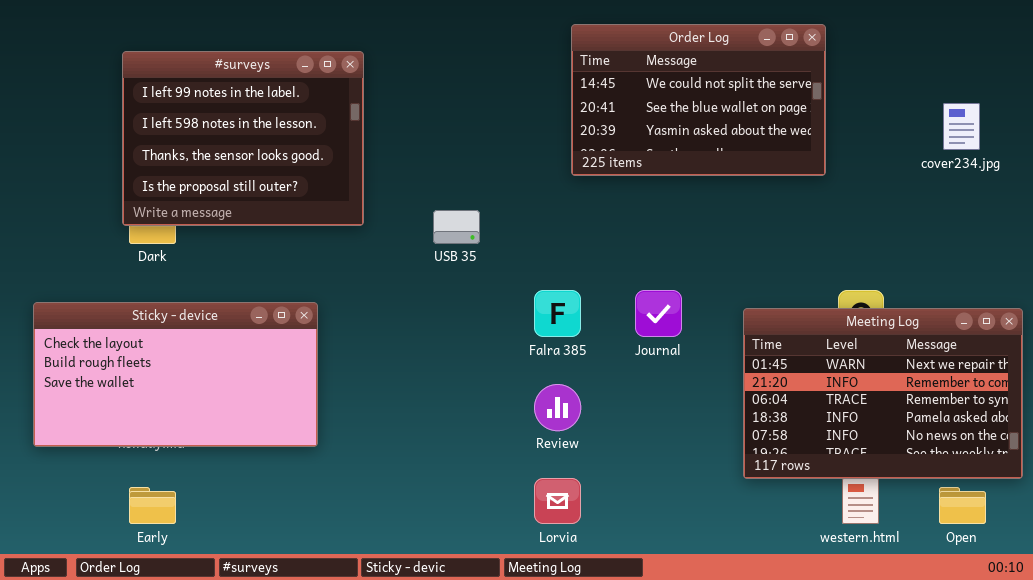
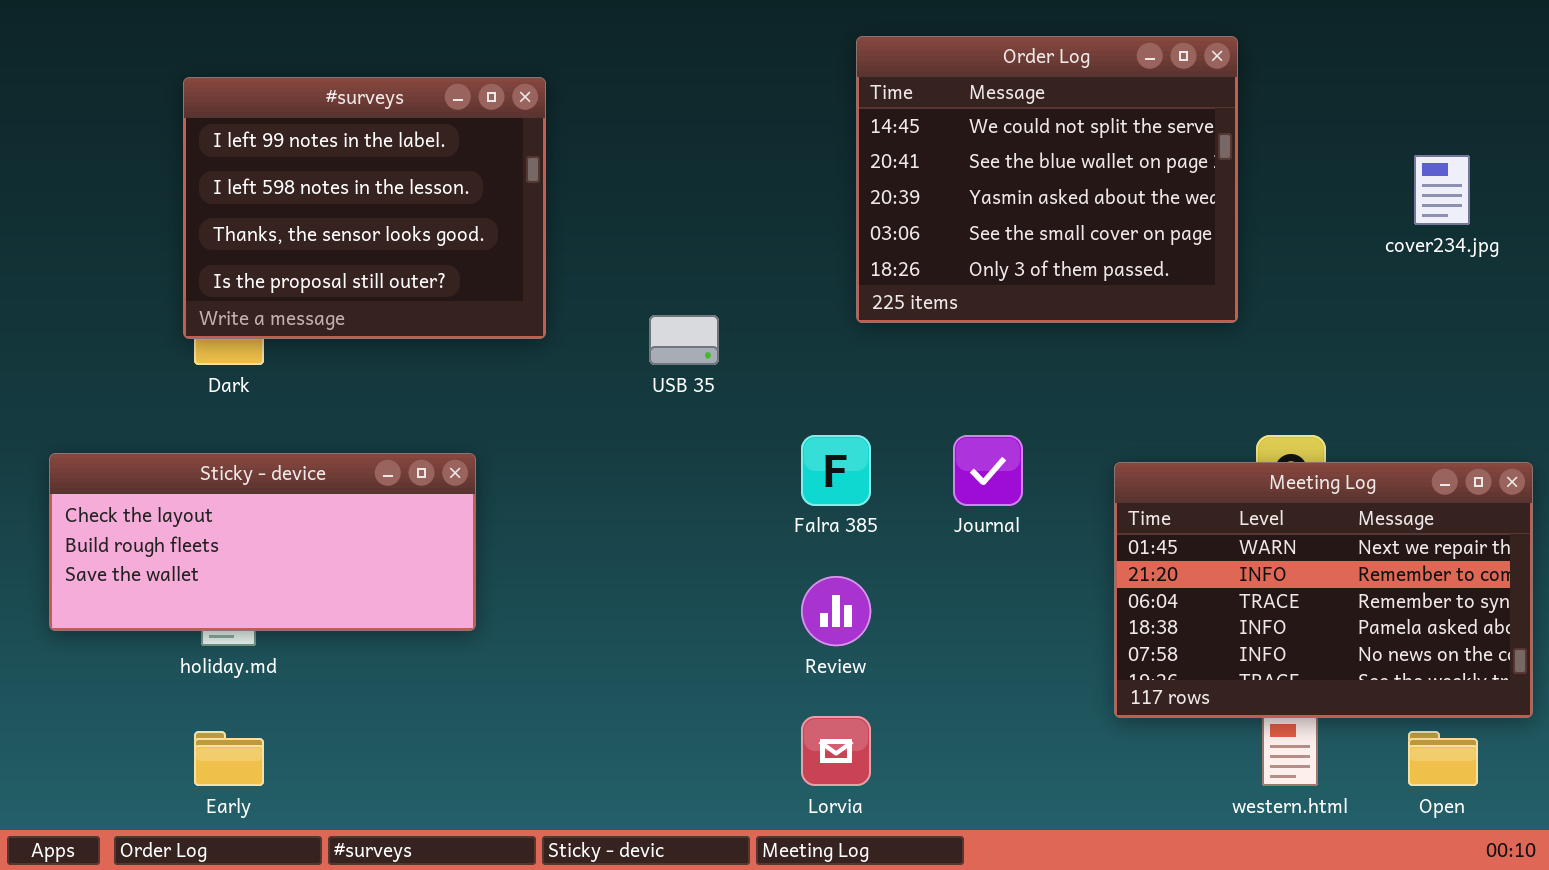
Order Log: [571,24,826,176] -> [856,36,1238,323], resized
Sticky - device: [33,302,318,447] -> [49,453,476,631], resized

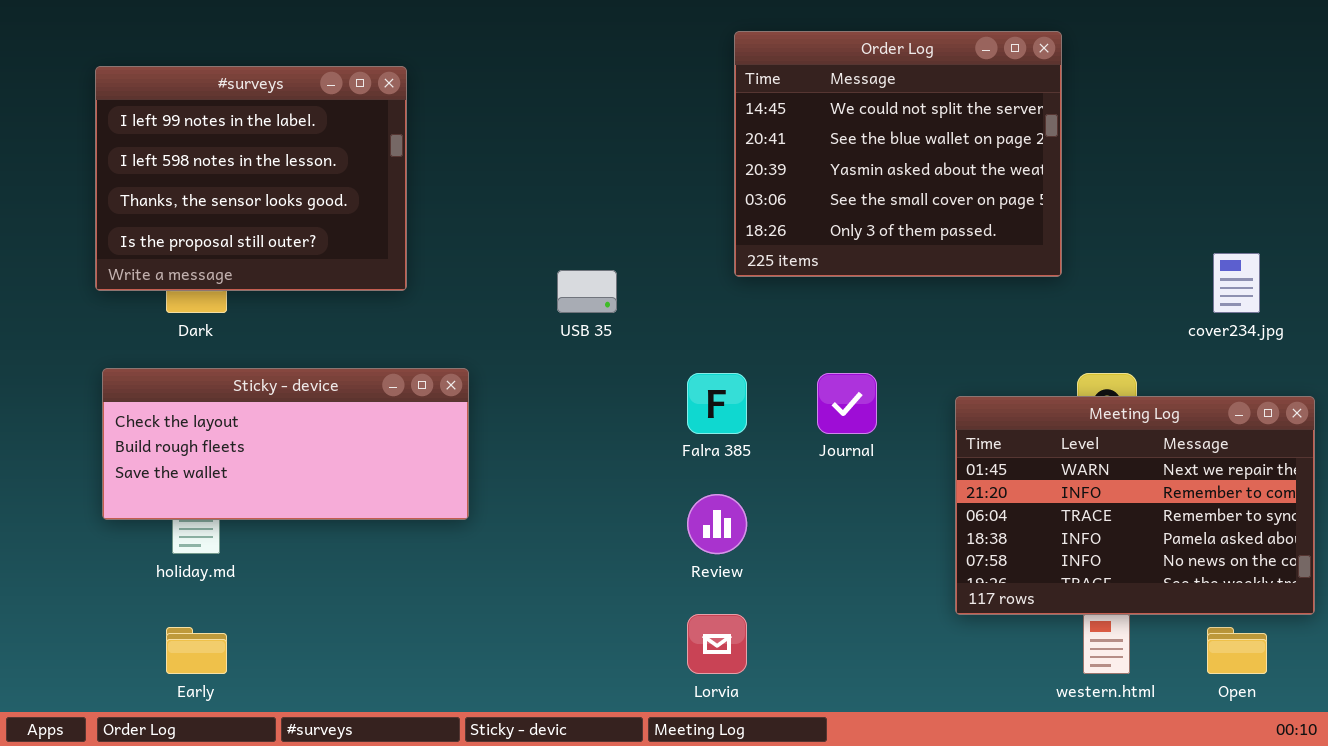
#surveys: [183,77,546,339] -> [95,66,407,291], moved
cover234.jpg: [1414,155,1470,225] -> [1213,253,1260,313], moved
Sticky - device: [49,453,476,631] -> [102,368,469,520], moved

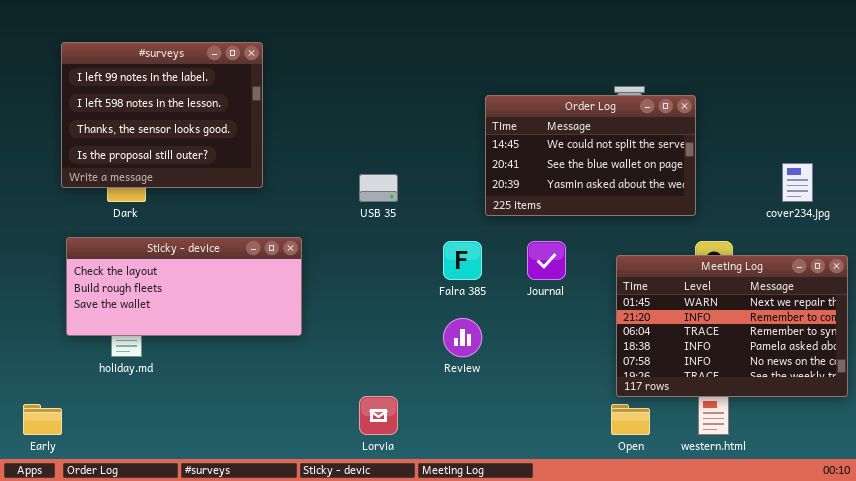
Order Log: [734,31,1062,277] -> [485,95,696,216], moved, resized
Lorvia: [687,614,747,674] -> [359,396,398,435], moved
Early: [166,627,227,674] -> [23,404,62,435], moved
Open: [1207,627,1267,674] -> [611,404,650,435], moved

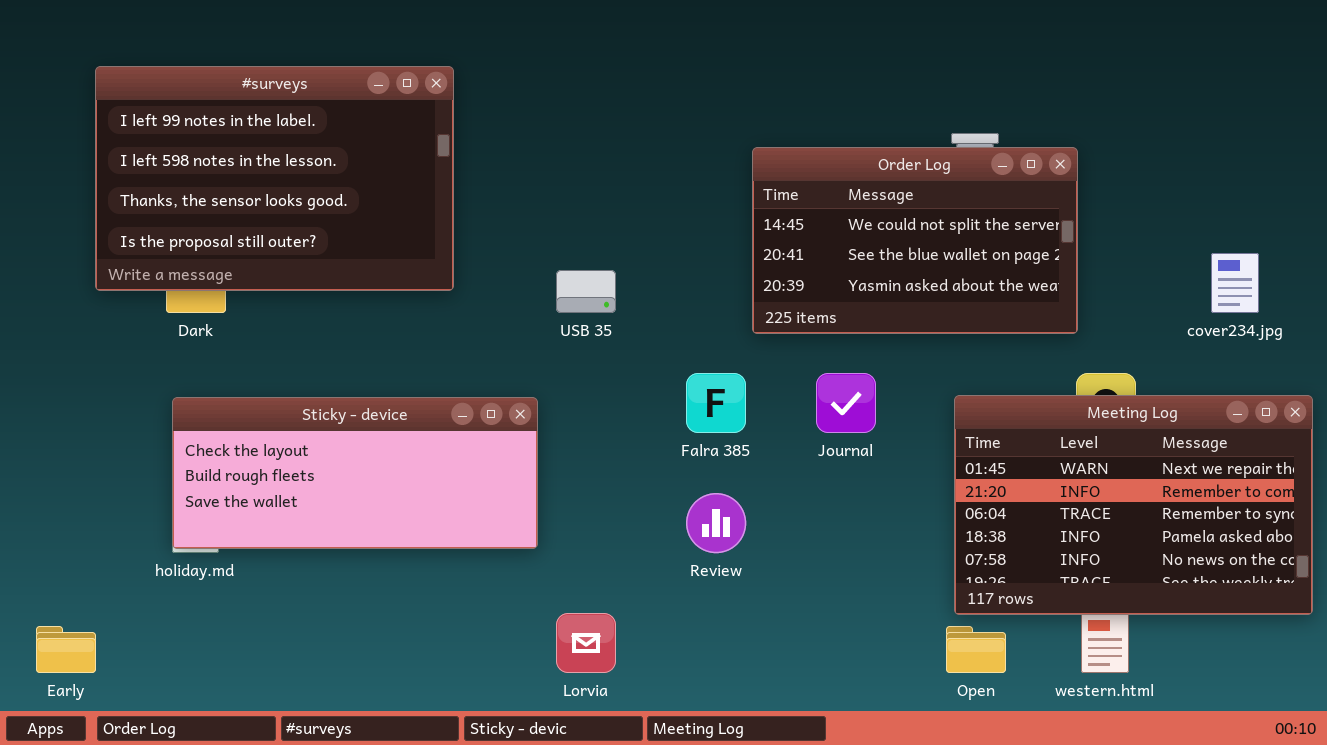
#surveys: [61,42,263,188] -> [95,66,454,291], resized
Sticky - device: [66,237,302,336] -> [172,397,538,549], moved

